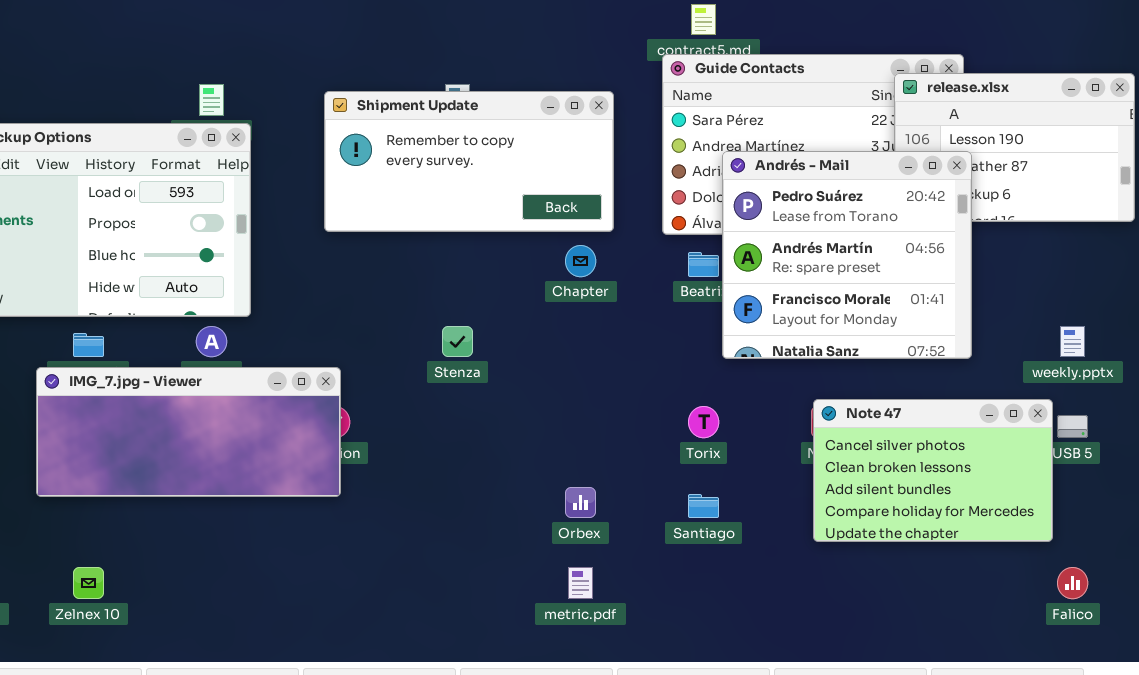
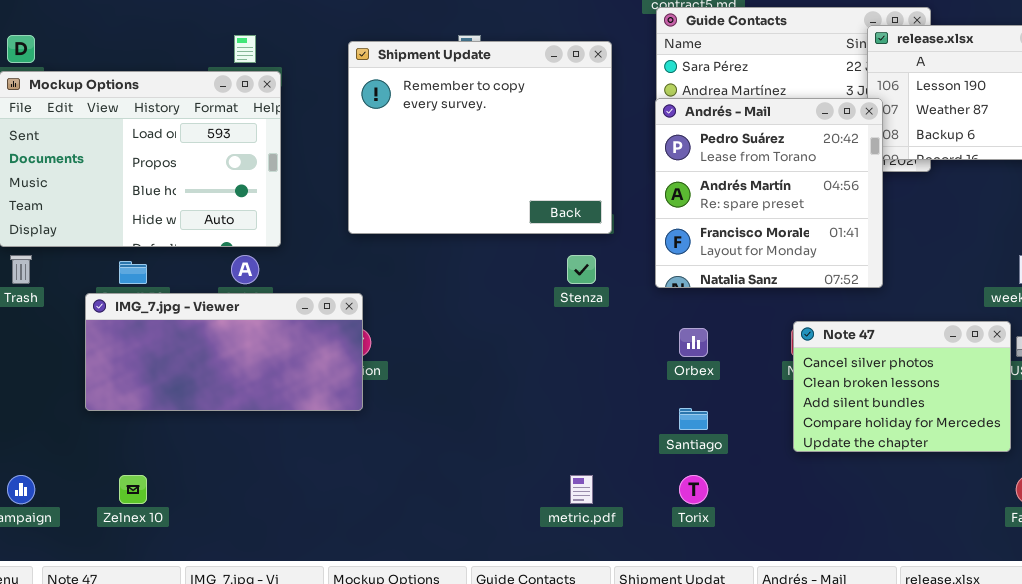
Shipment Update: [324,91,614,232] -> [348,41,612,234], resized
Andrés - Mail: [722,151,972,359] -> [655,98,883,288], moved
Stenza: [442,326,473,357] -> [567,255,596,284], moved
Torix: [688,406,719,438] -> [679,475,708,504], moved
Orbex: [565,487,596,518] -> [679,328,708,357], moved

